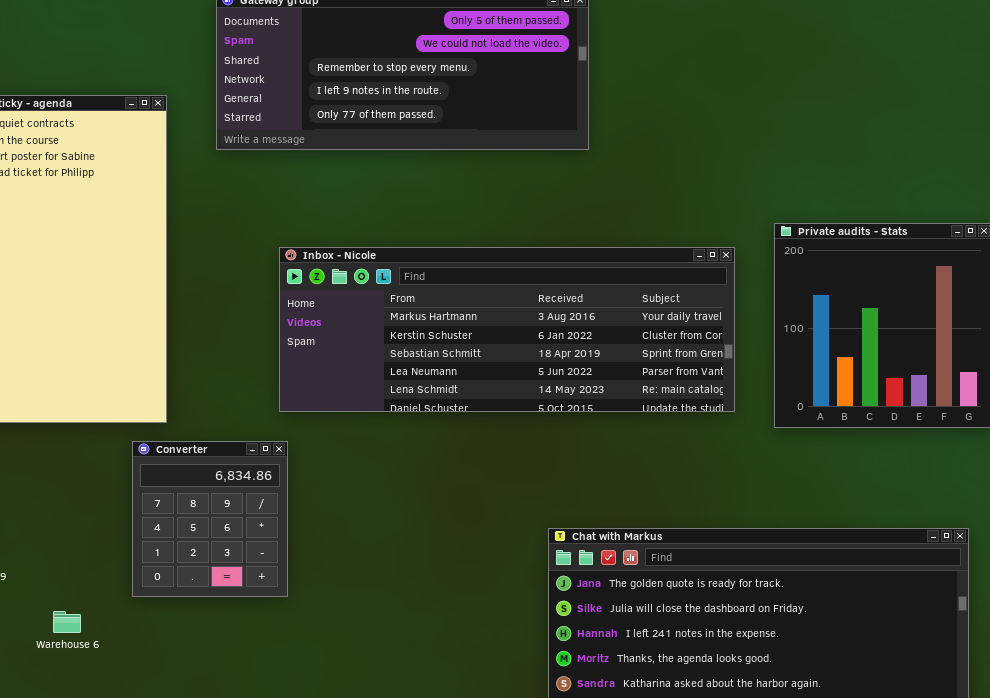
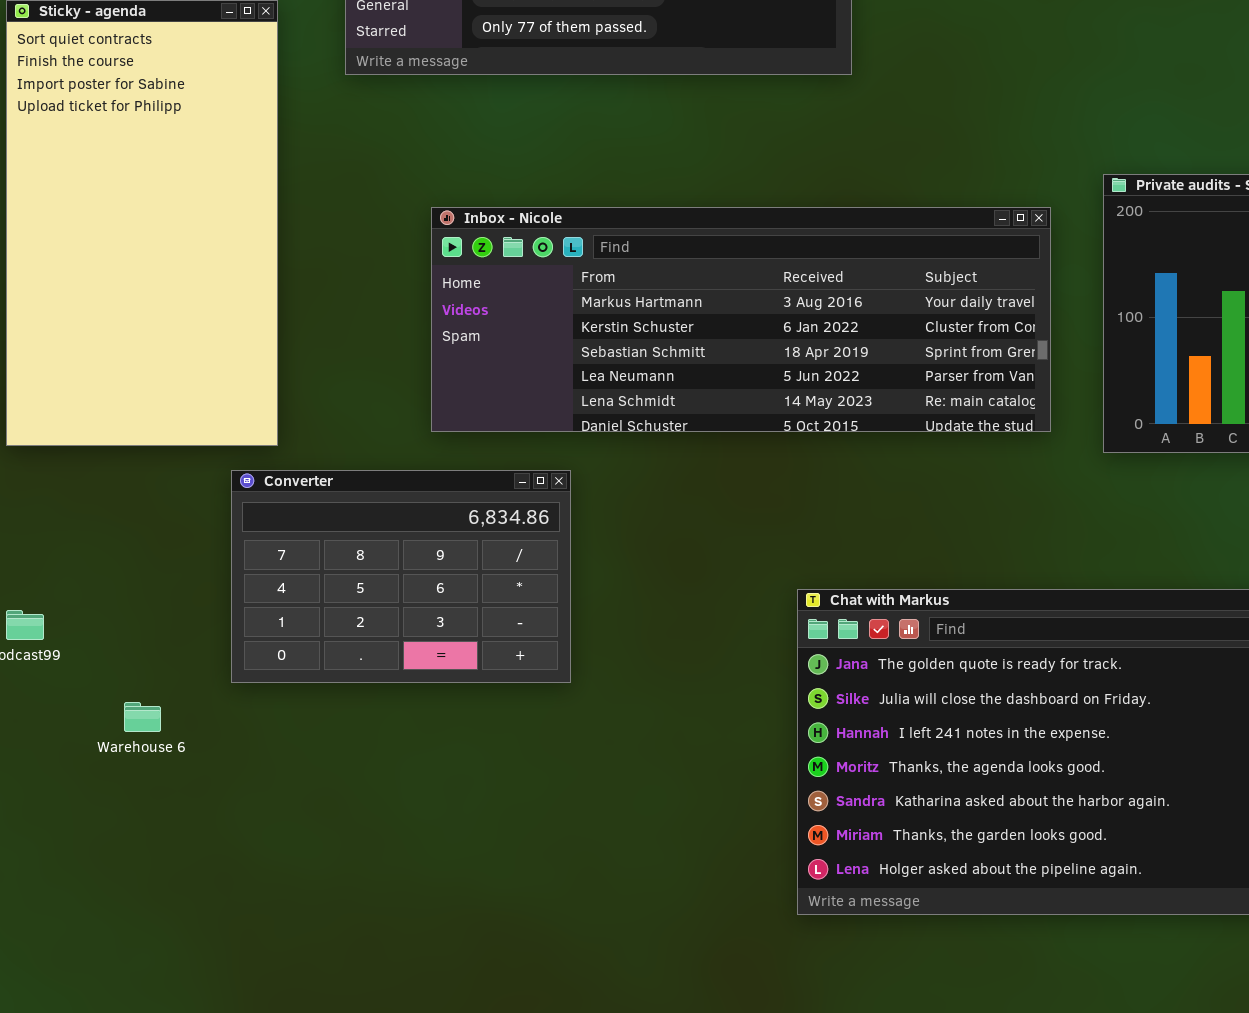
Converter: [132,441,288,597] -> [231,470,571,683], resized

